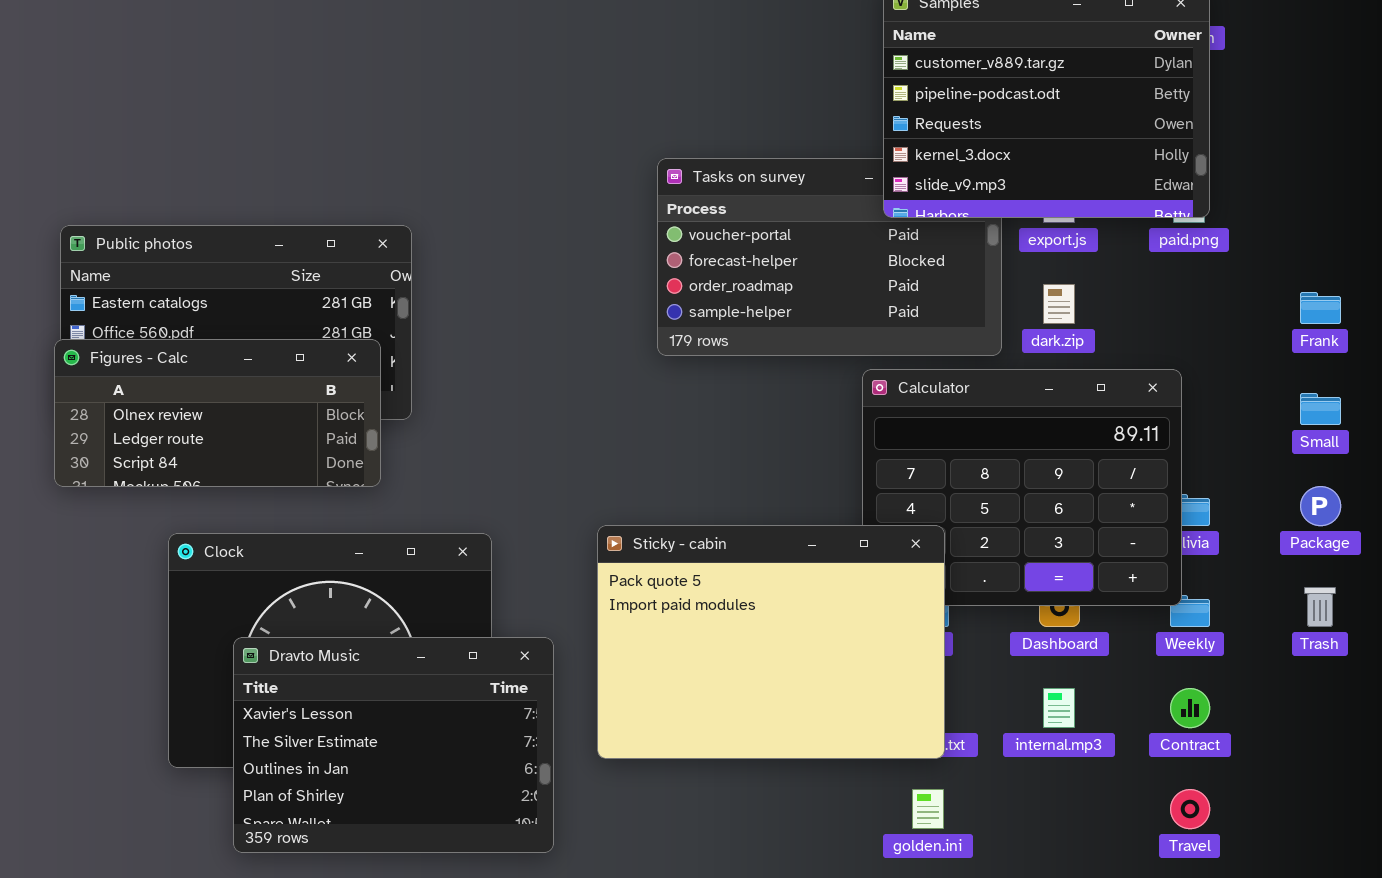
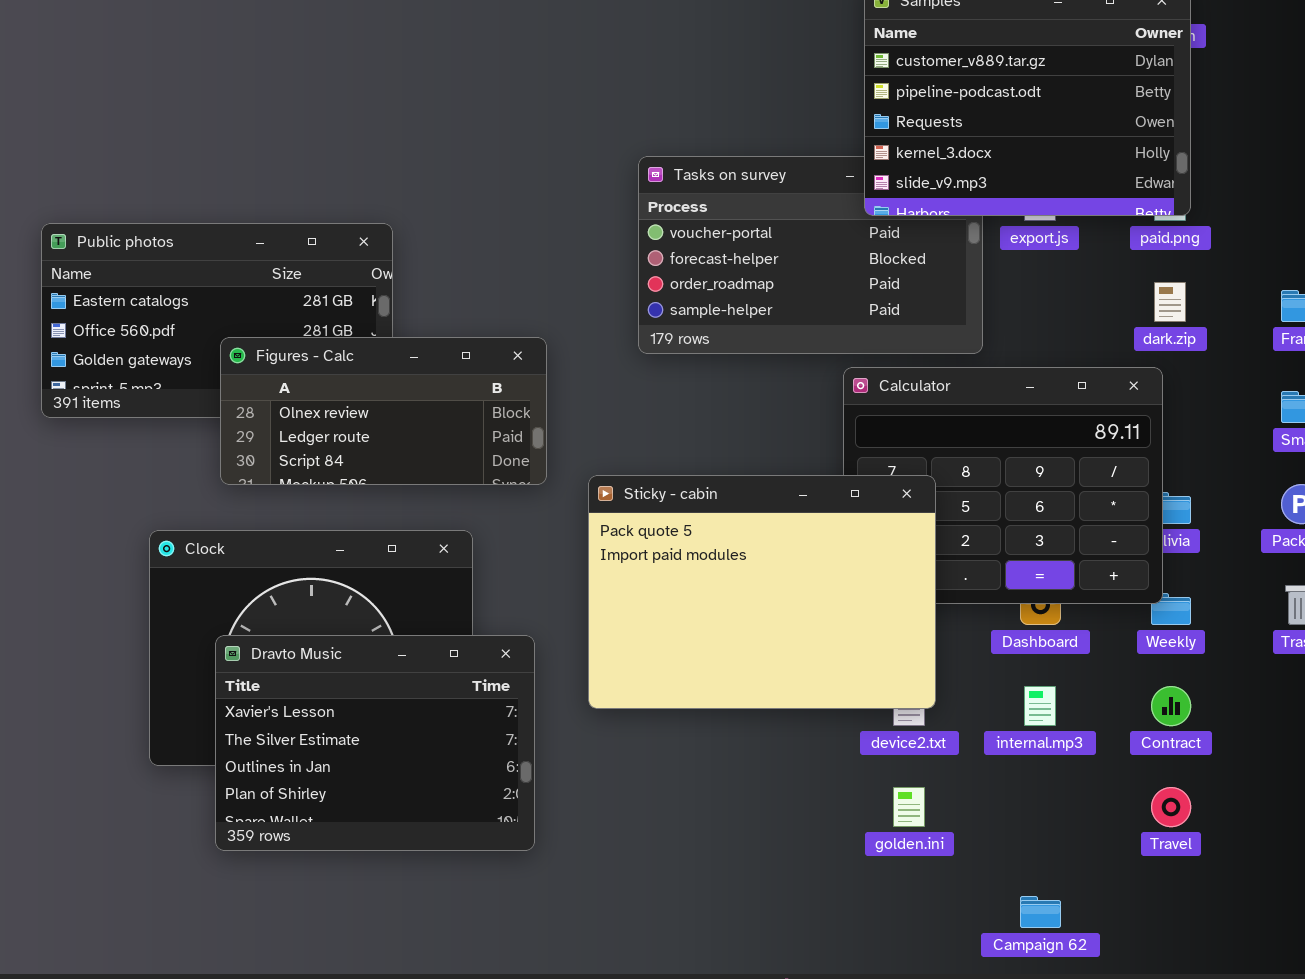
dark.zip: [1043,284,1075,324] -> [1154,282,1186,322], moved
Figures - Calc: [54,339,381,487] -> [220,337,547,485], moved
Sticky - cabin: [597,525,945,759] -> [588,475,936,709], moved

